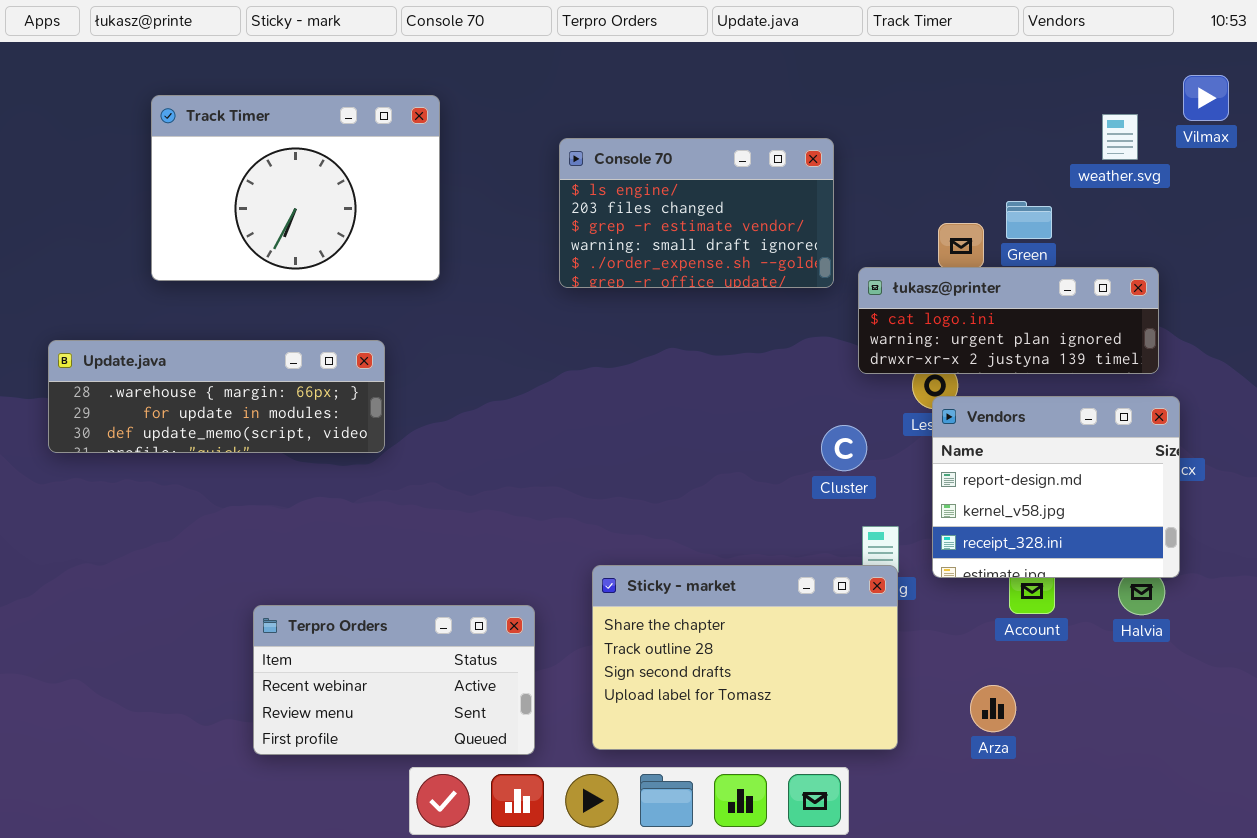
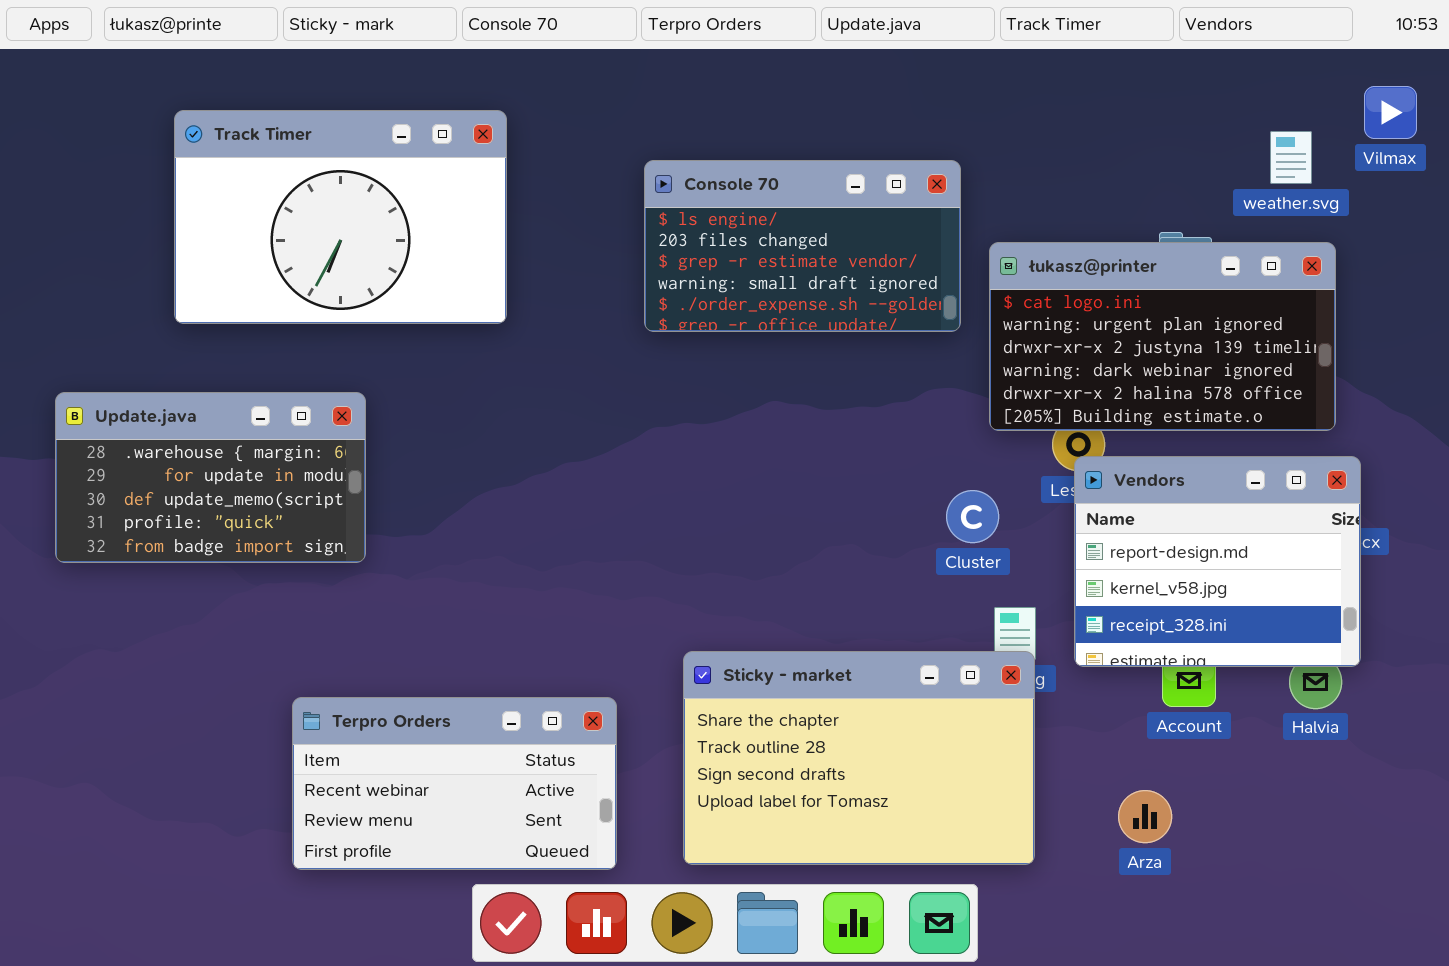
łukasz@printer: [858,267,1159,374] -> [989,242,1336,431], resized
Update.java: [48,340,385,453] -> [55,392,366,563], resized

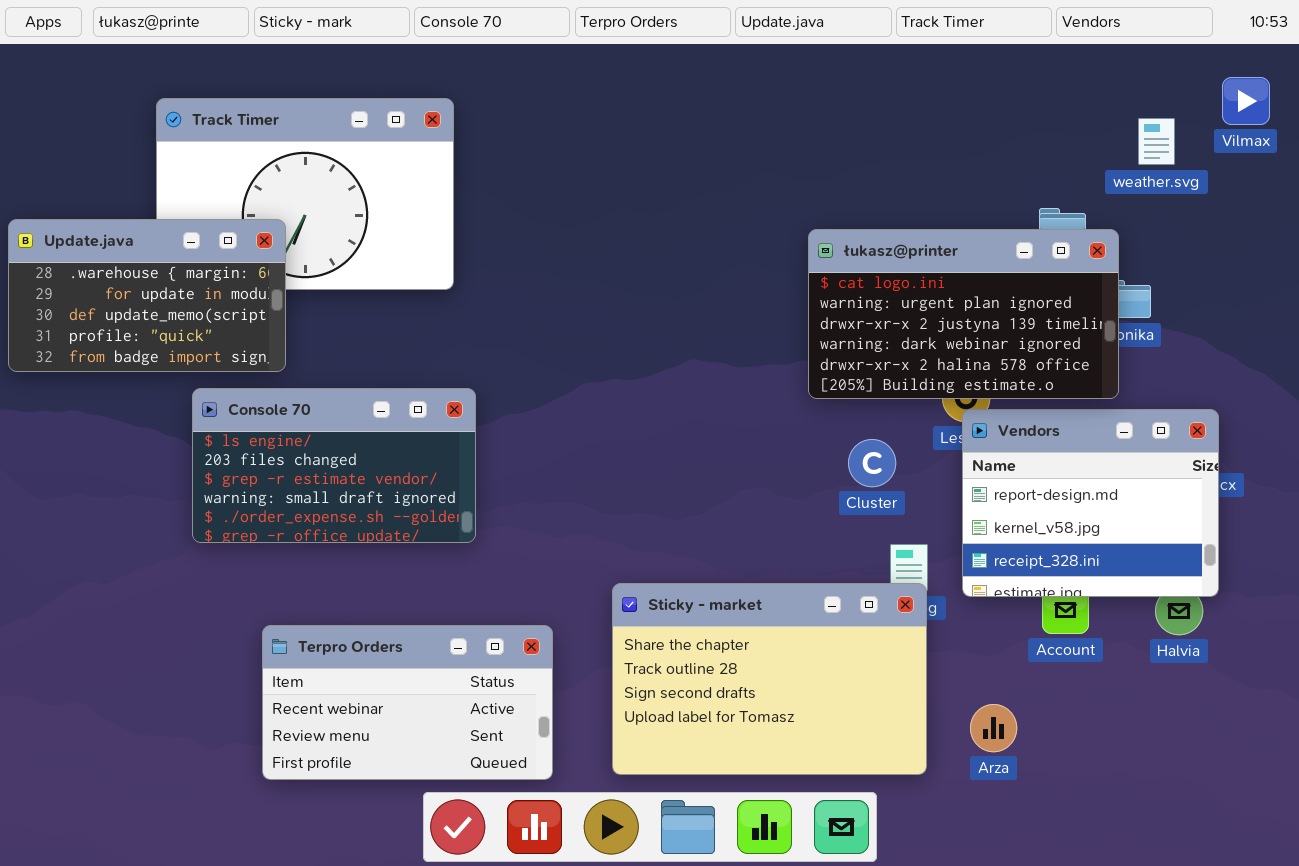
Console 70: [644,160,961,332] -> [192,388,476,543], moved
łukasz@printer: [989,242,1336,431] -> [808,229,1119,399], moved
Update.java: [55,392,366,563] -> [8,219,286,372], moved
Arza: [1118,790,1172,843] -> [970,704,1017,752], moved

